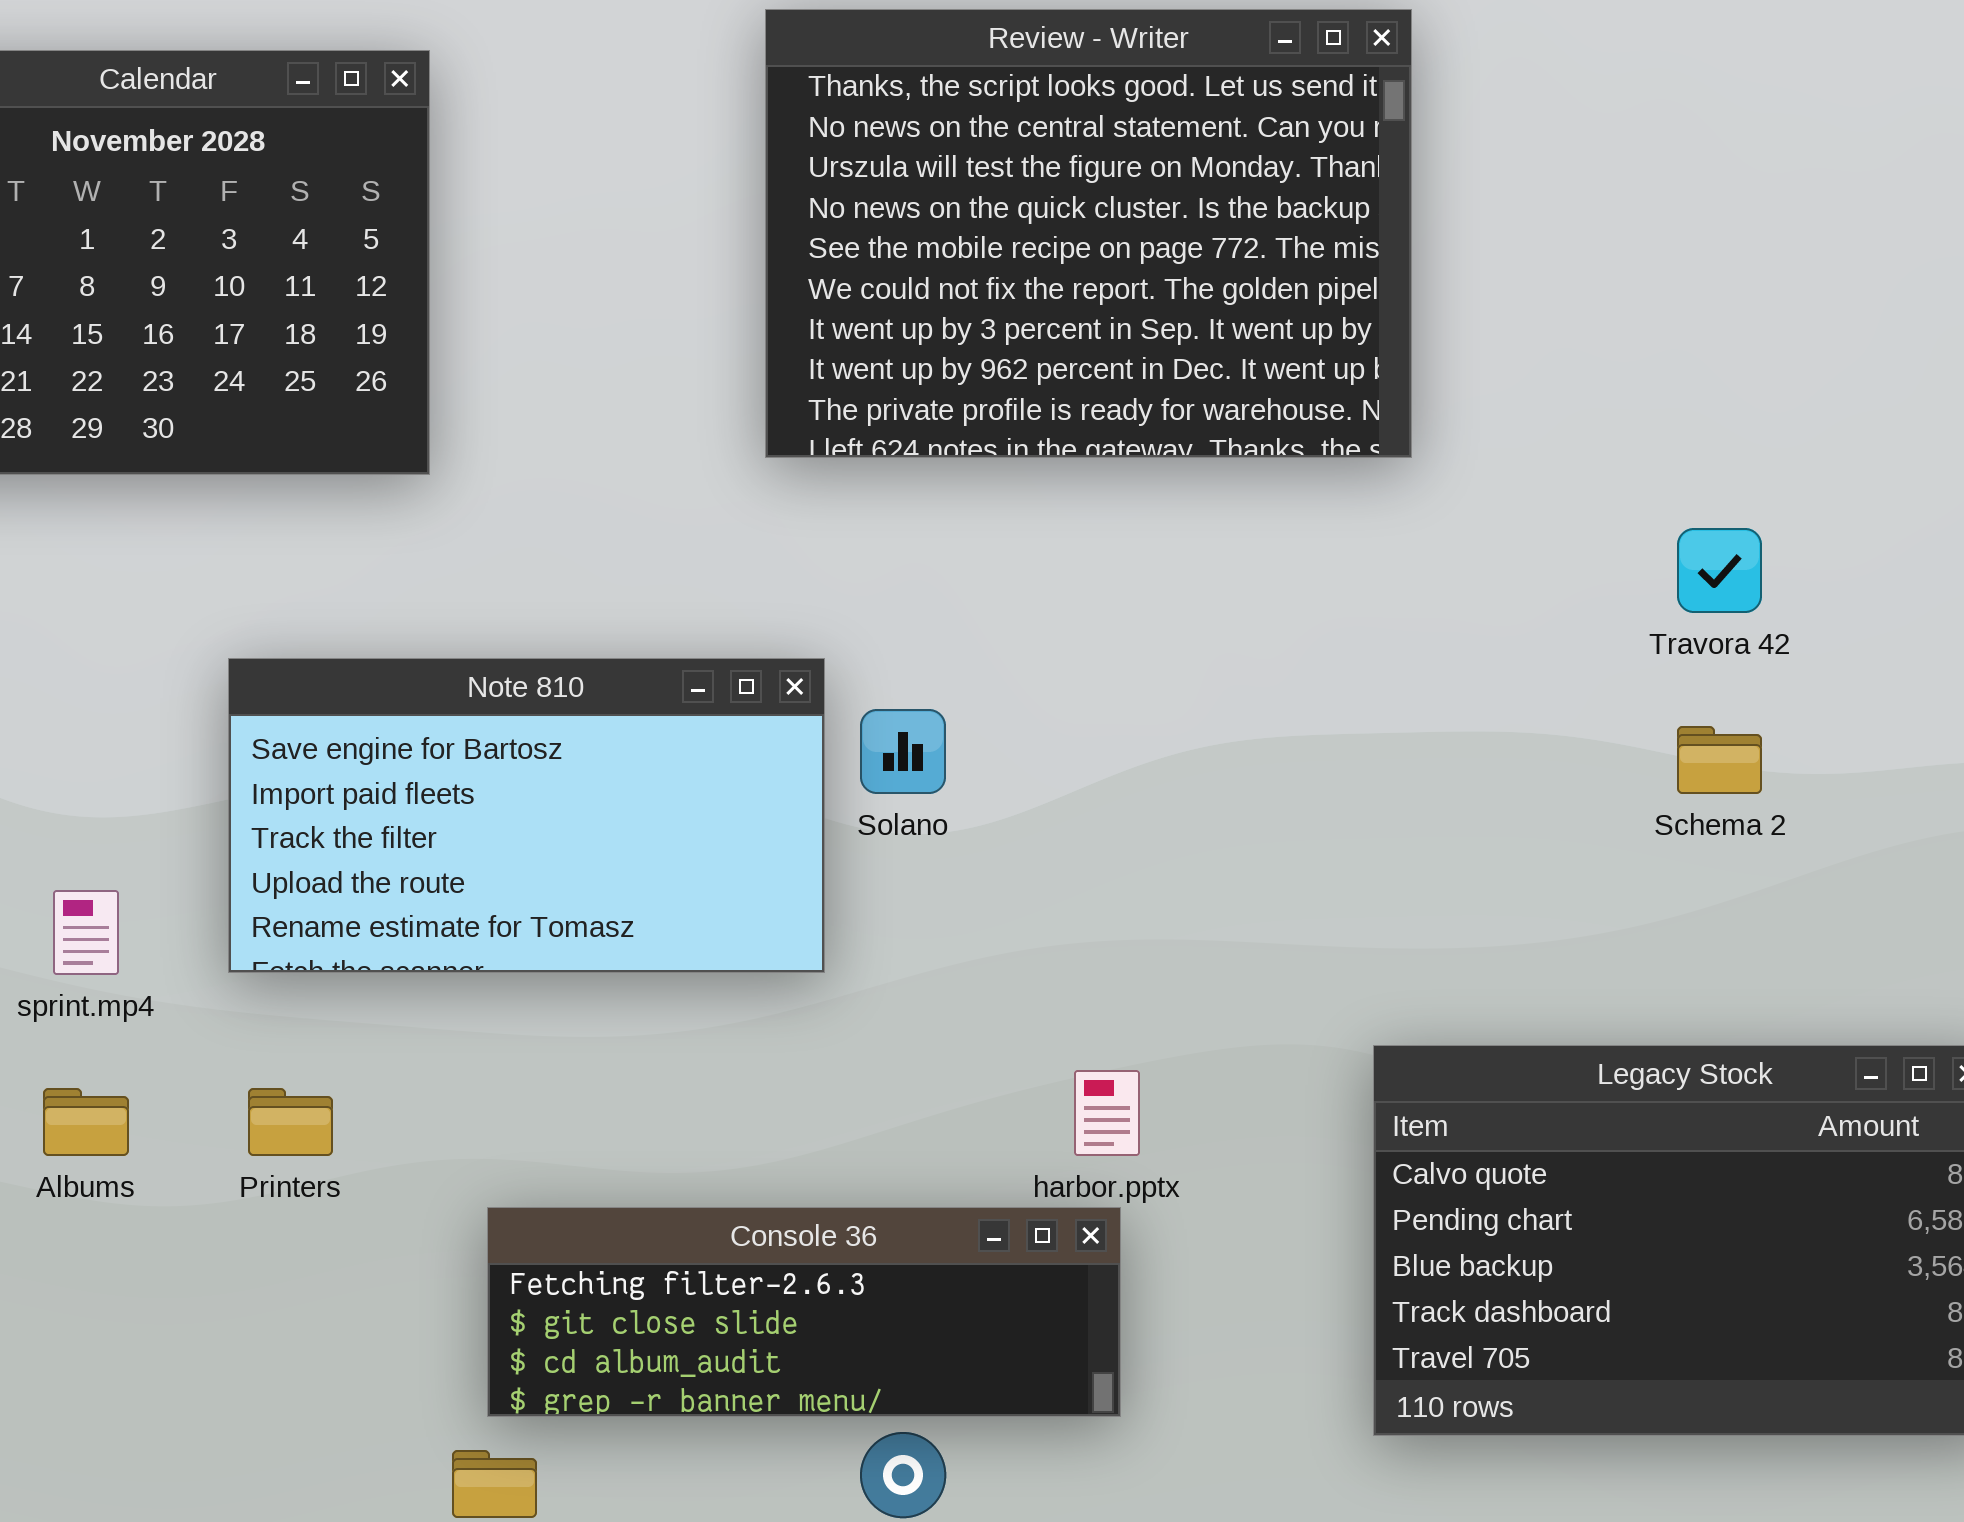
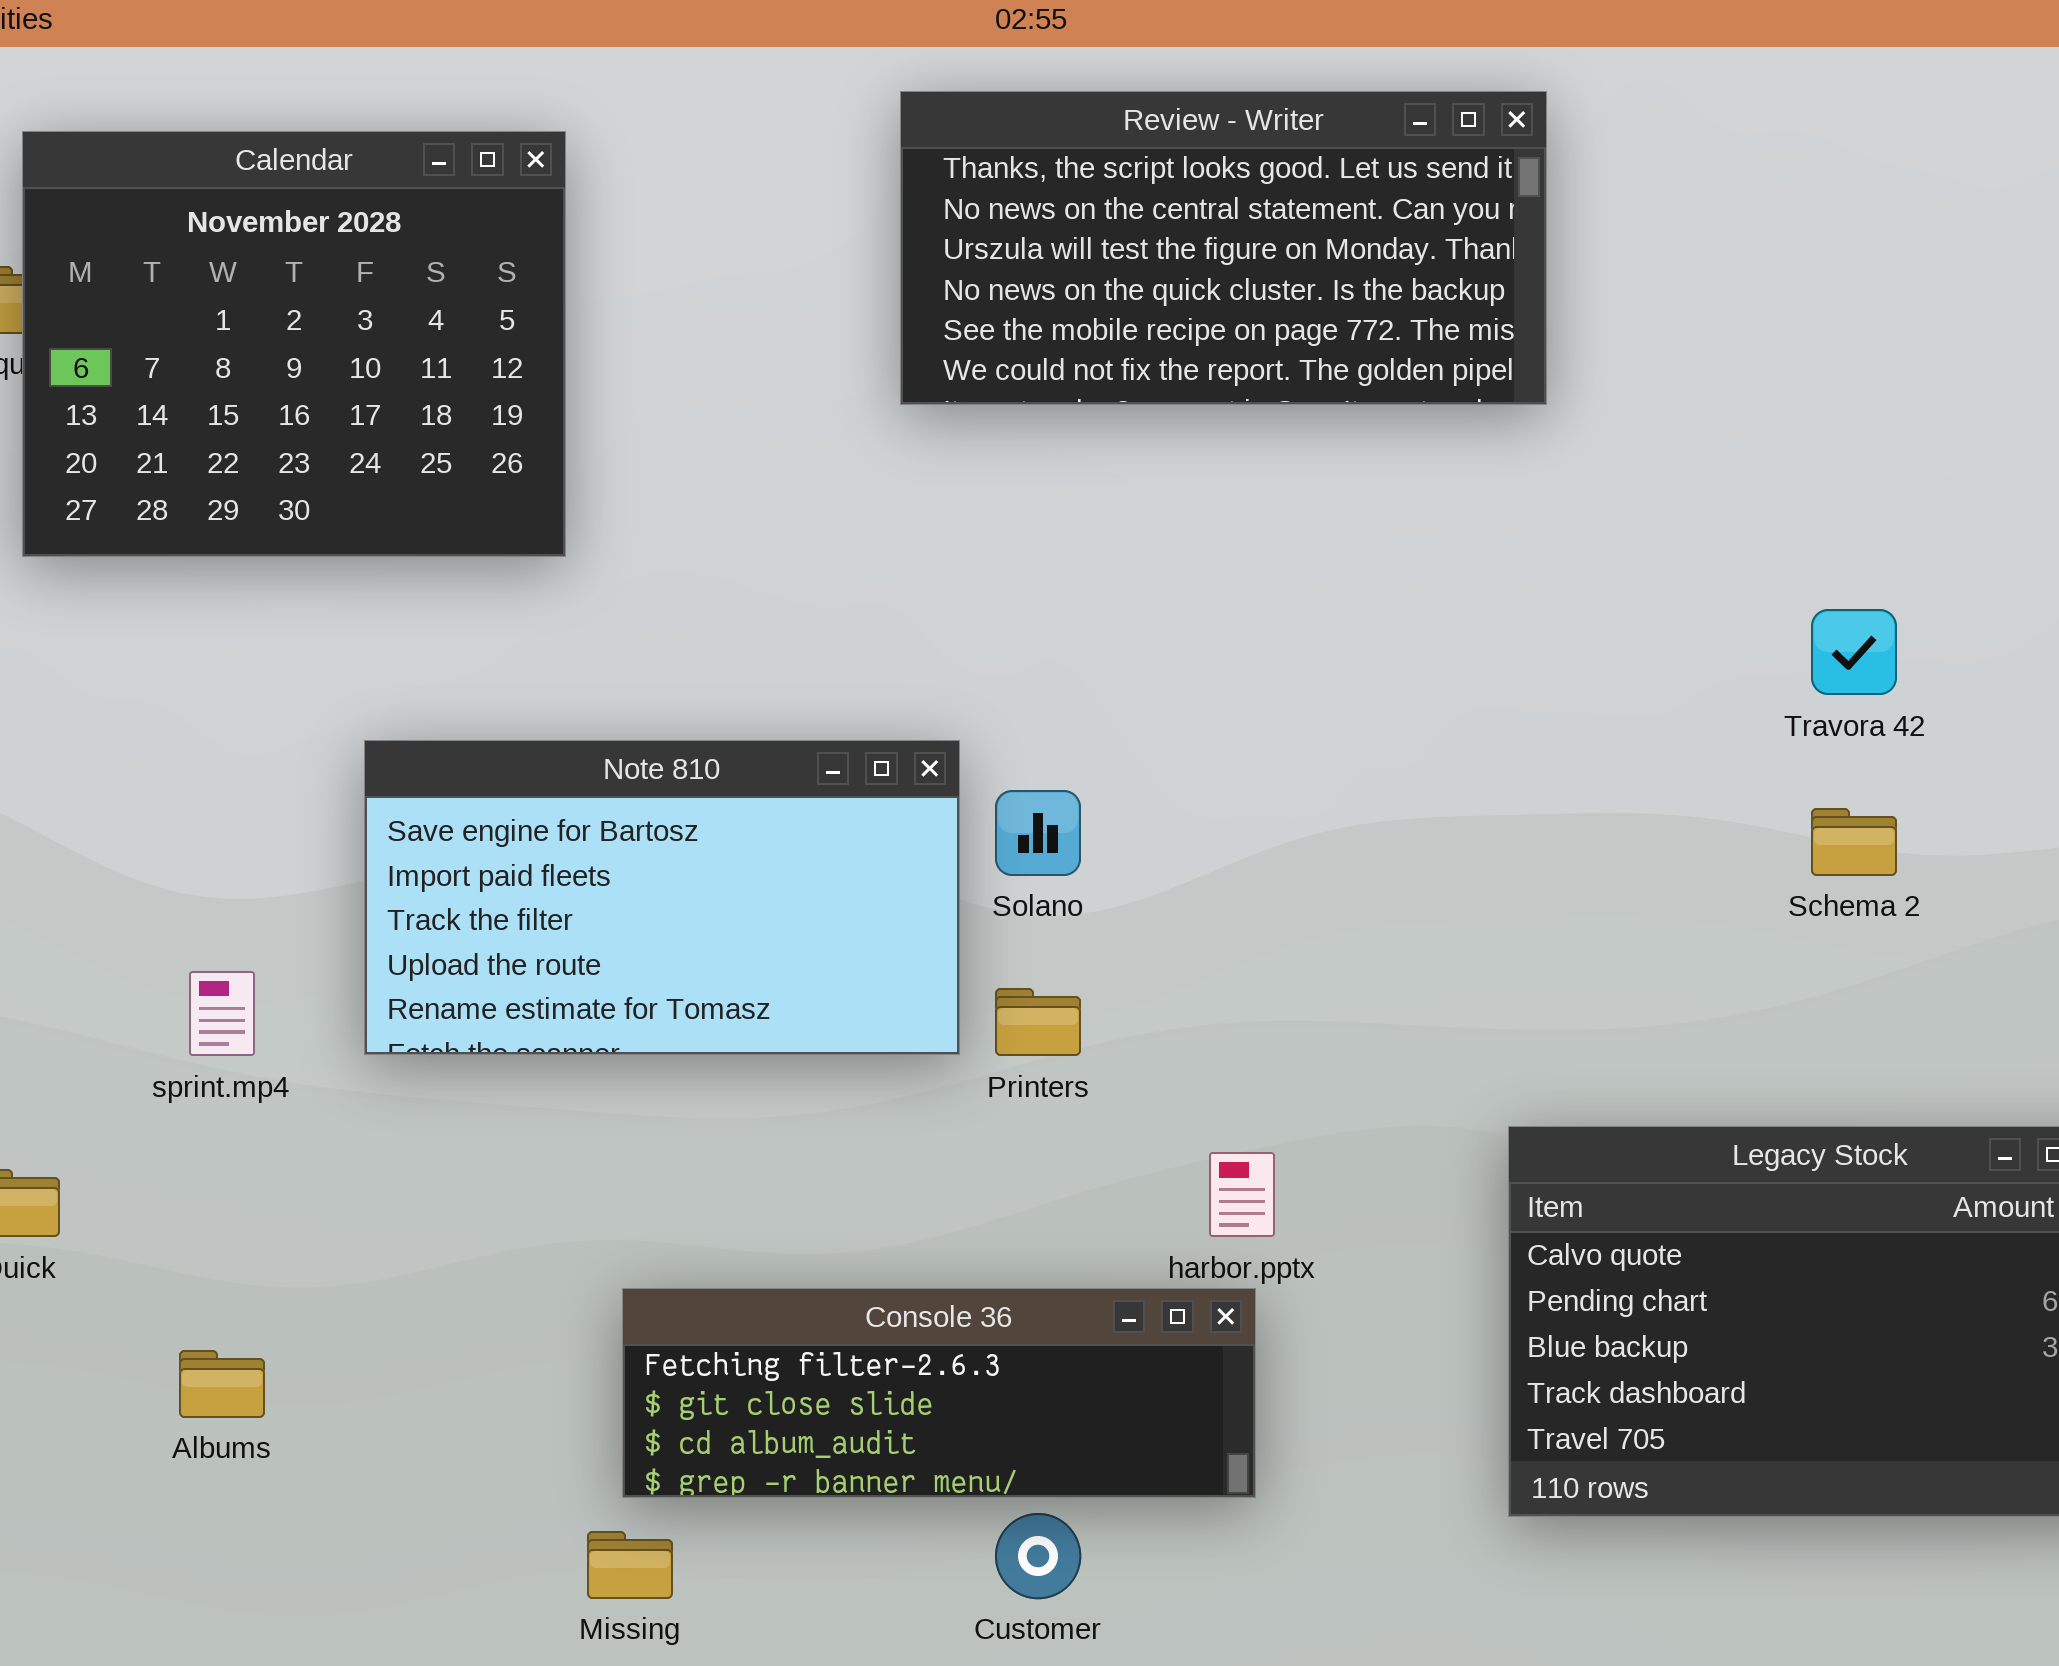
Review - Writer: [765,9,1412,458] -> [900,91,1547,405], resized
Albums: [43,1088,129,1156] -> [179,1350,265,1418], moved
Printers: [248,1088,333,1156] -> [995,988,1081,1056], moved

